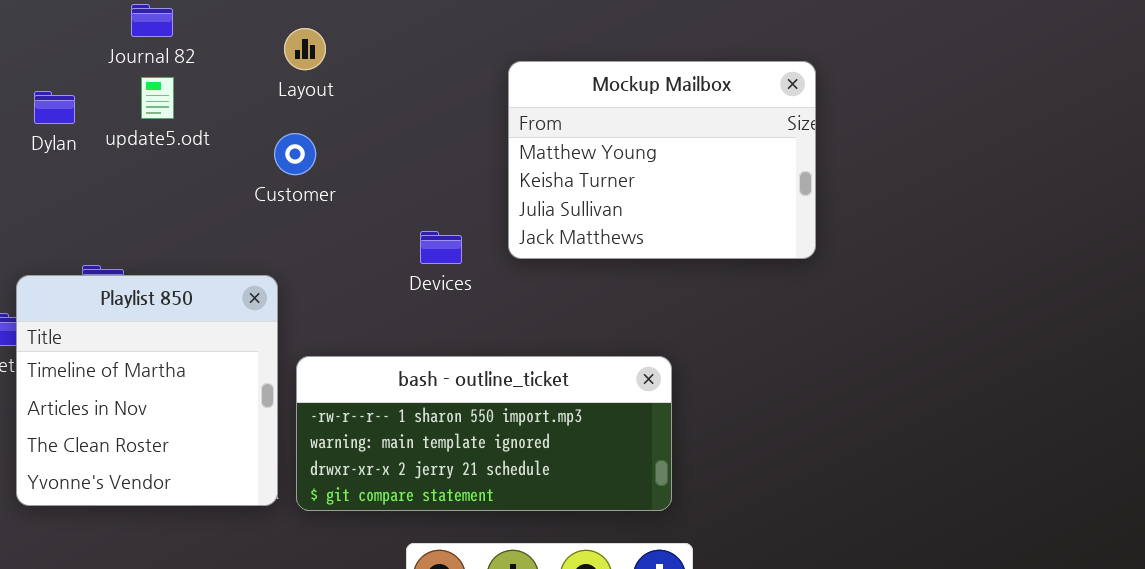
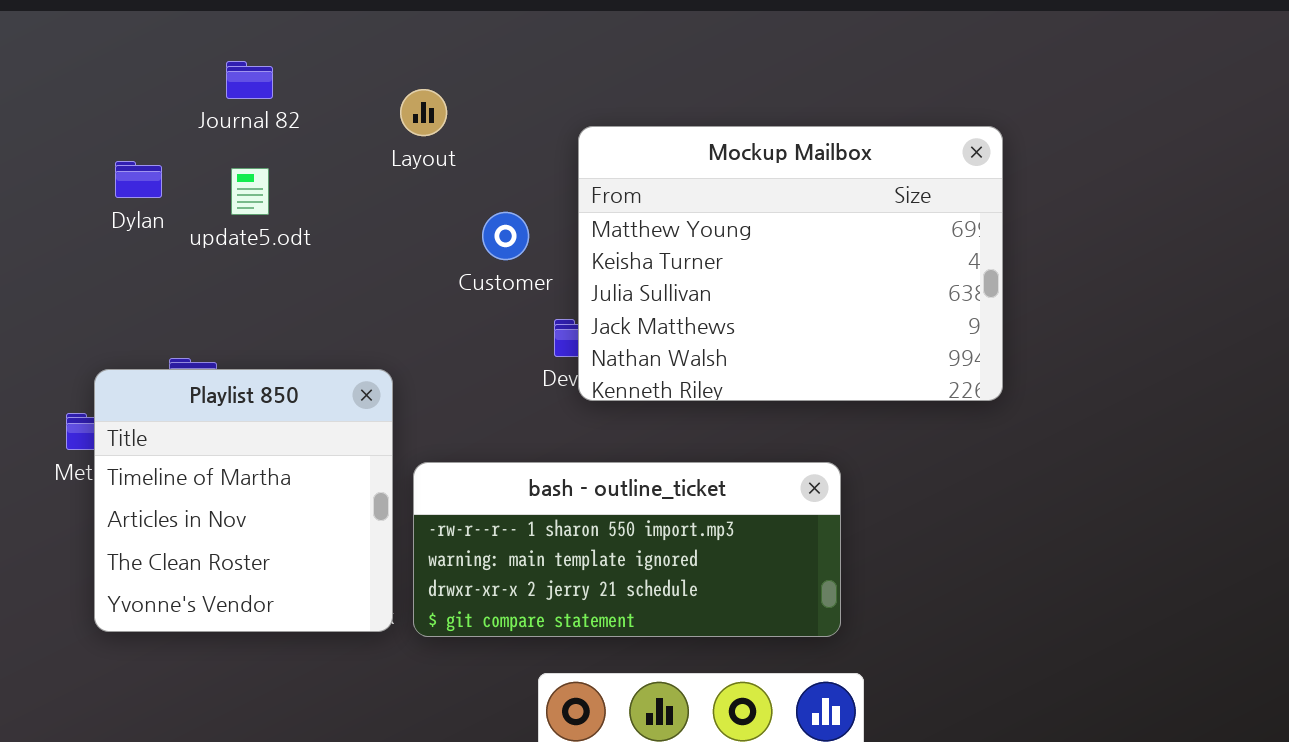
Mockup Mailbox: [508,61,816,259] -> [578,126,1003,401], resized
update5.odt: [141,77,174,119] -> [231,168,269,215], moved
Customer: [274,133,316,175] -> [482,212,529,260], moved

